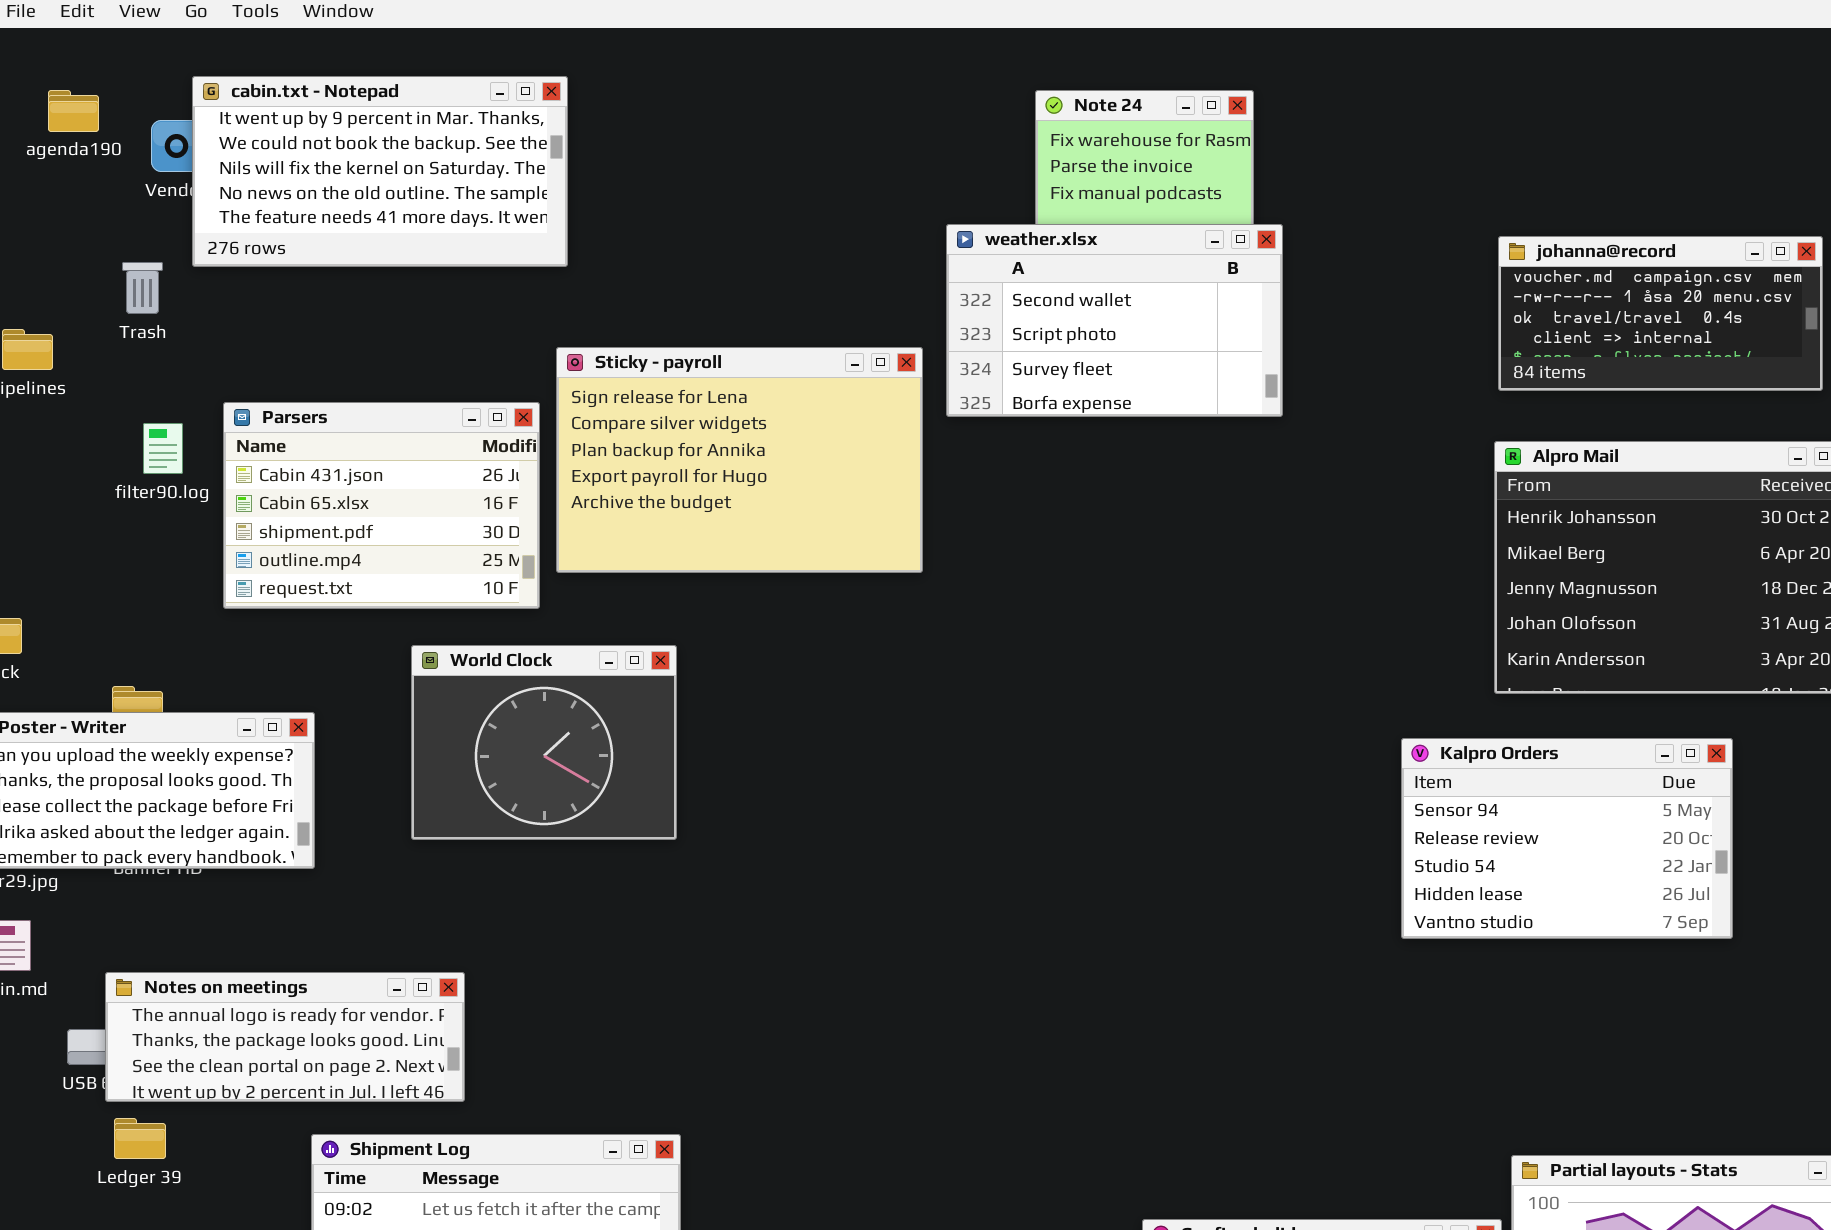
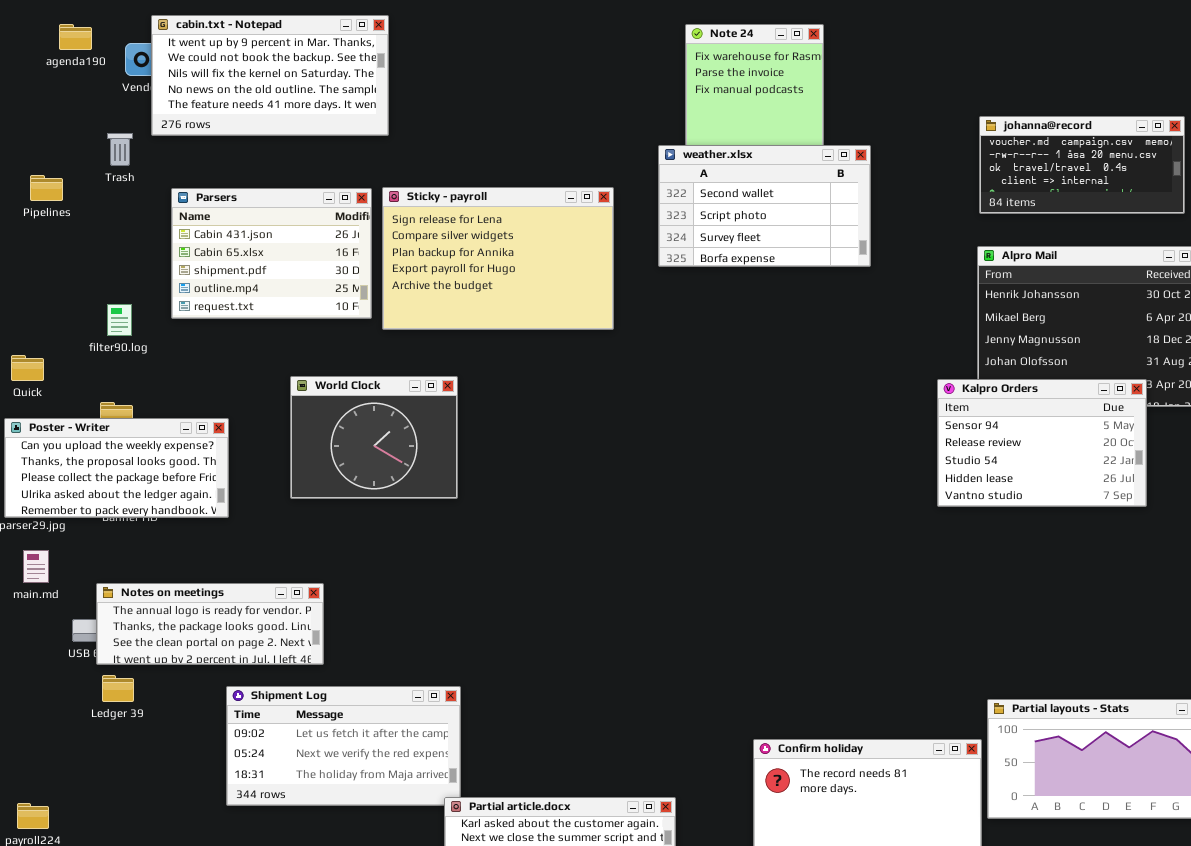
weather.xlsx: [946,224,1283,417] -> [658,145,871,267], moved
Parsers: [223,402,540,609] -> [171,188,372,319], moved
filter90.log: [143,423,183,474] -> [107,304,132,336], moved
Kalpro Orders: [1401,738,1733,939] -> [937,379,1147,507], moved

